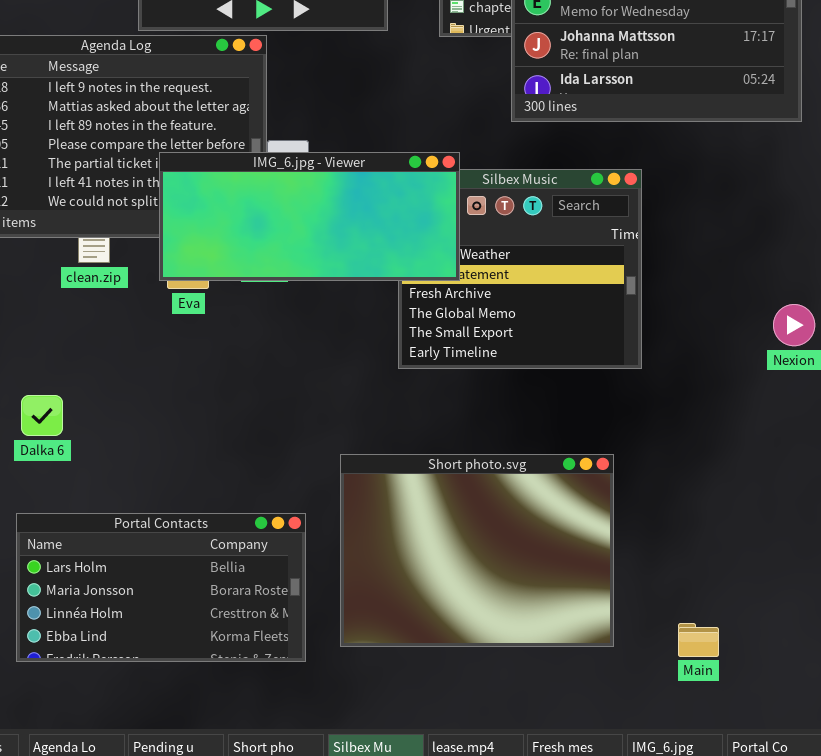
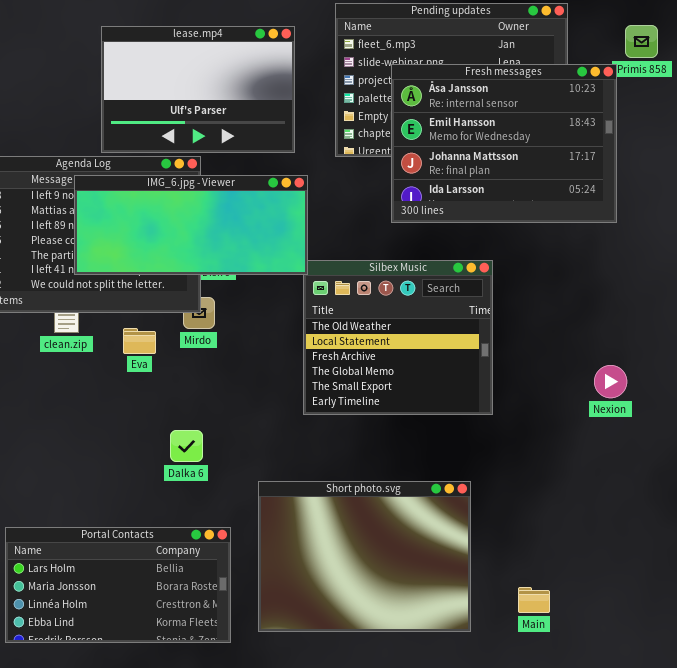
IMG_6.jpg - Viewer: [159,152,460,281] -> [74,175,308,275], moved
Dalka 6: [21,395,63,436] -> [170,430,203,462], moved
Main: [678,623,719,657] -> [518,587,550,613], moved

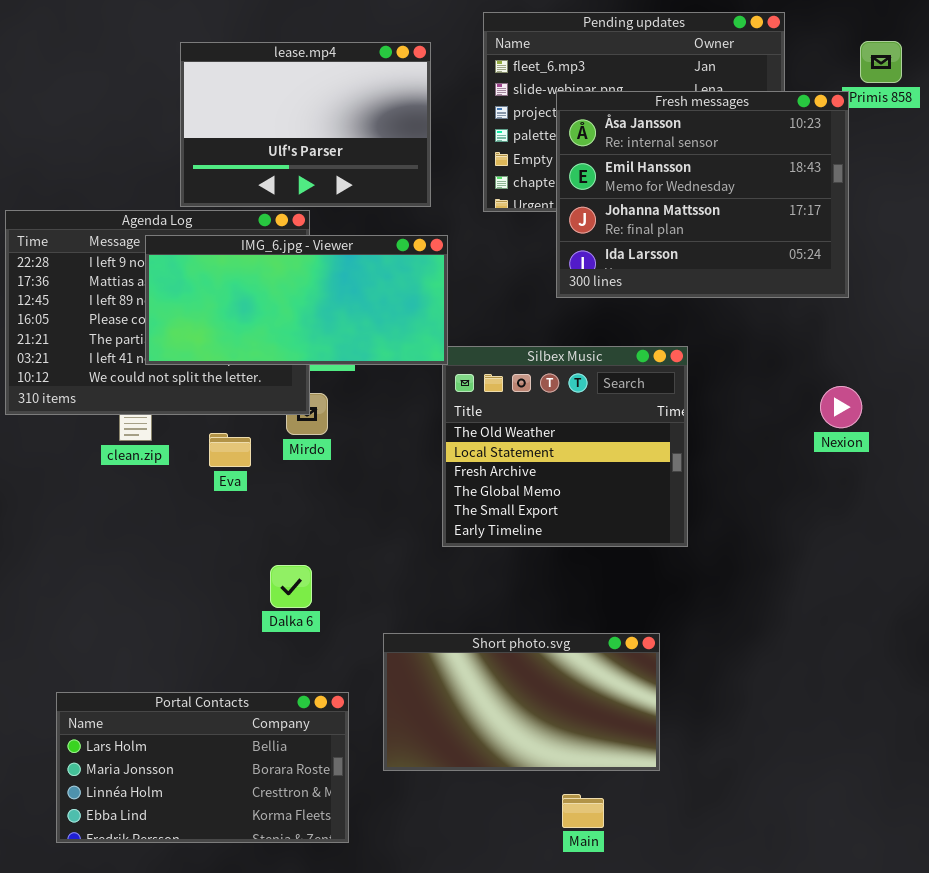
Nexion: [594,365,627,398] -> [820,386,862,428], moved
Short photo.svg: [258,481,471,632] -> [383,633,660,771], resized
Main: [518,587,550,613] -> [562,794,604,828], moved

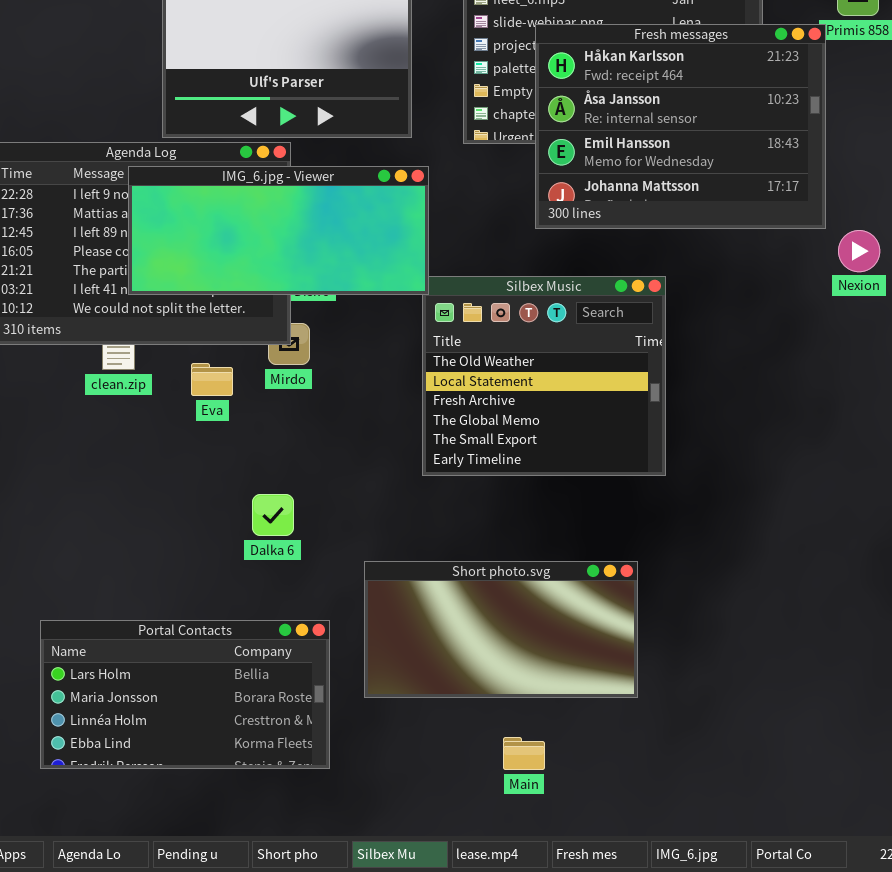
Fresh messages: [556,91,849,298] -> [535,24,826,229], scrolled up 1 row
Nexion: [820,386,862,428] -> [838,230,880,272], moved
Main: [562,794,604,828] -> [503,737,545,770], moved

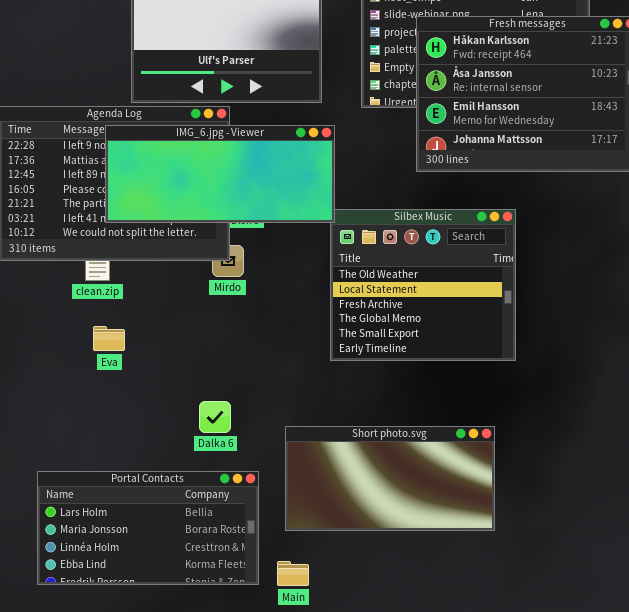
Eva: [191,363,233,396] -> [93,326,125,351], moved
Dalka 6: [252,494,294,536] -> [199,401,231,433], moved
Main: [503,737,545,770] -> [277,561,309,586], moved

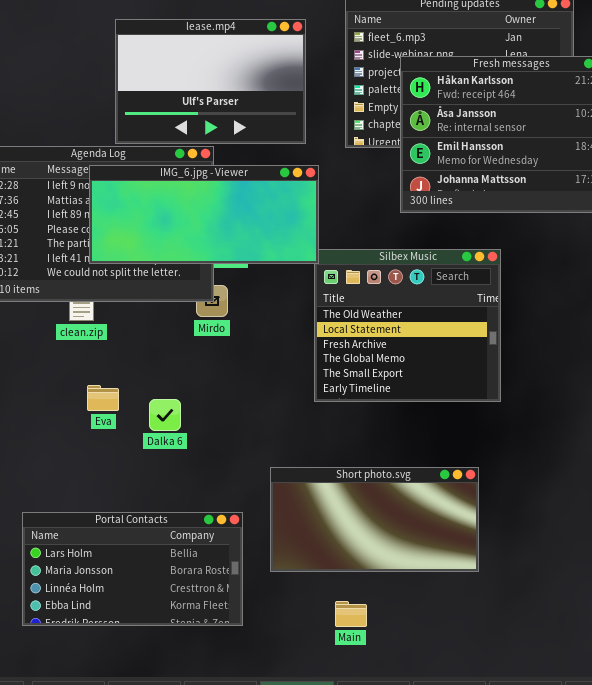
Eva: [93,326,125,351] -> [87,385,119,411], moved
Dalka 6: [199,401,231,433] -> [149,399,181,431], moved
Main: [277,561,309,586] -> [335,601,367,627], moved

